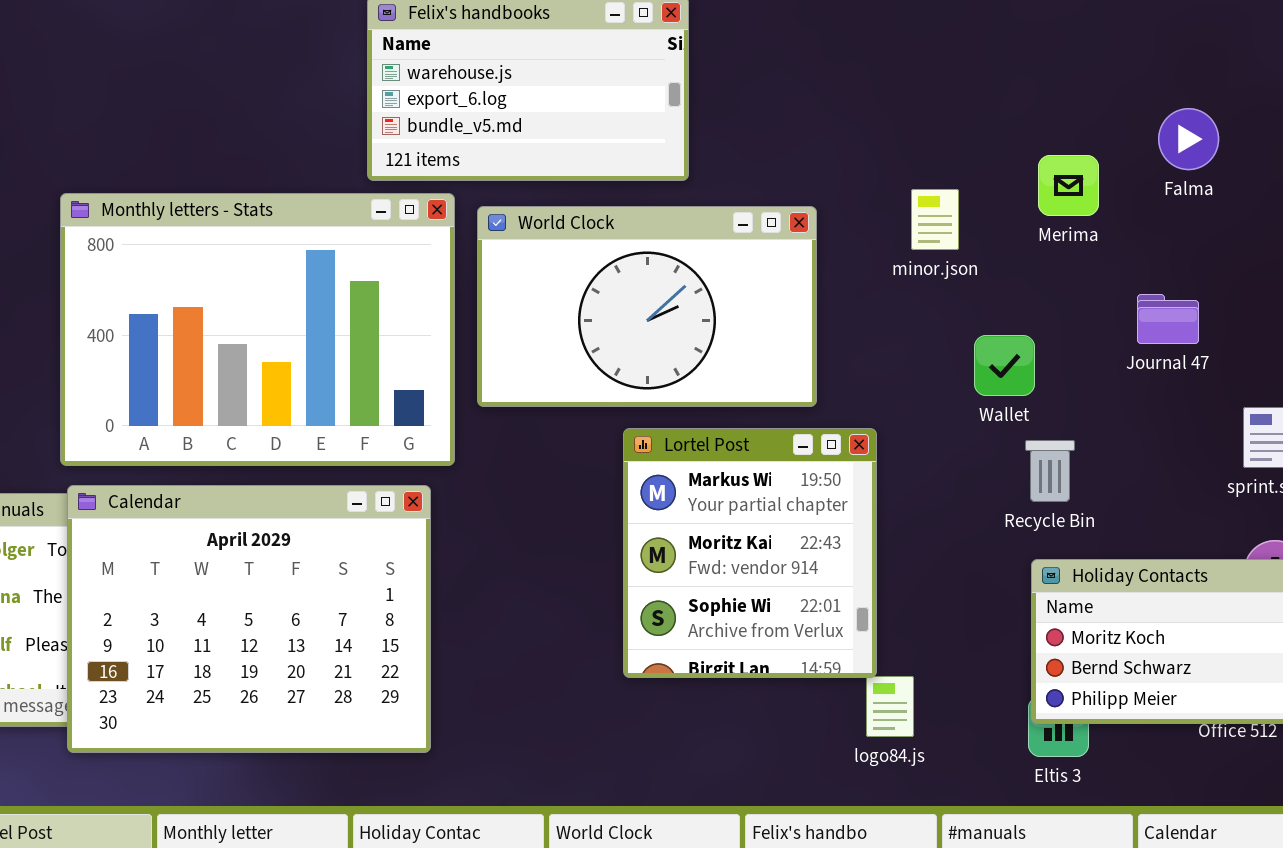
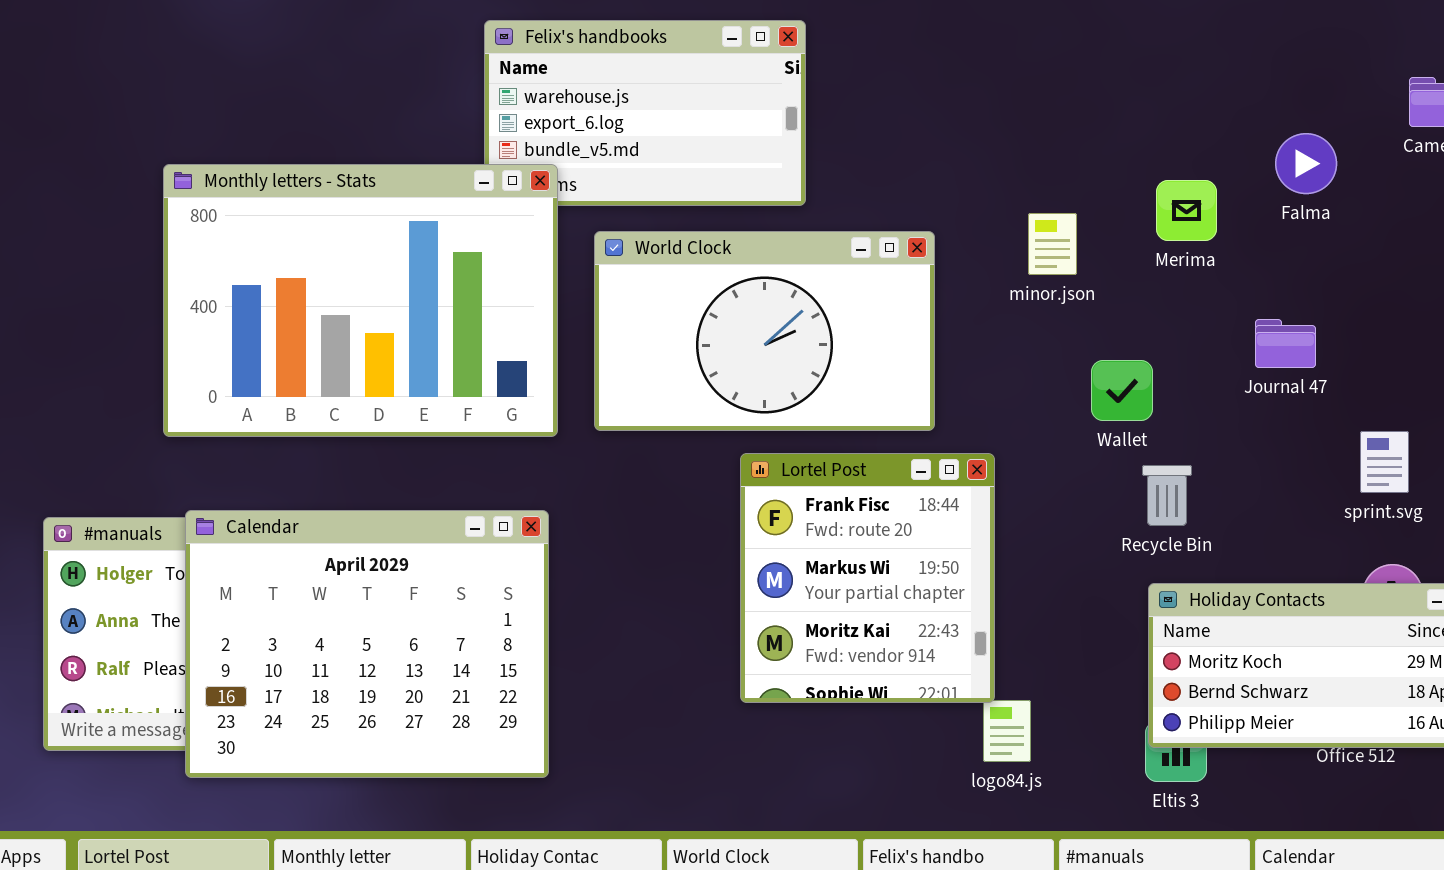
Monthly letters - Stats: [60,193,455,466] -> [163,164,558,437], moved
Lortel Post: [623,428,877,678] -> [740,453,995,703], scrolled up 1 row

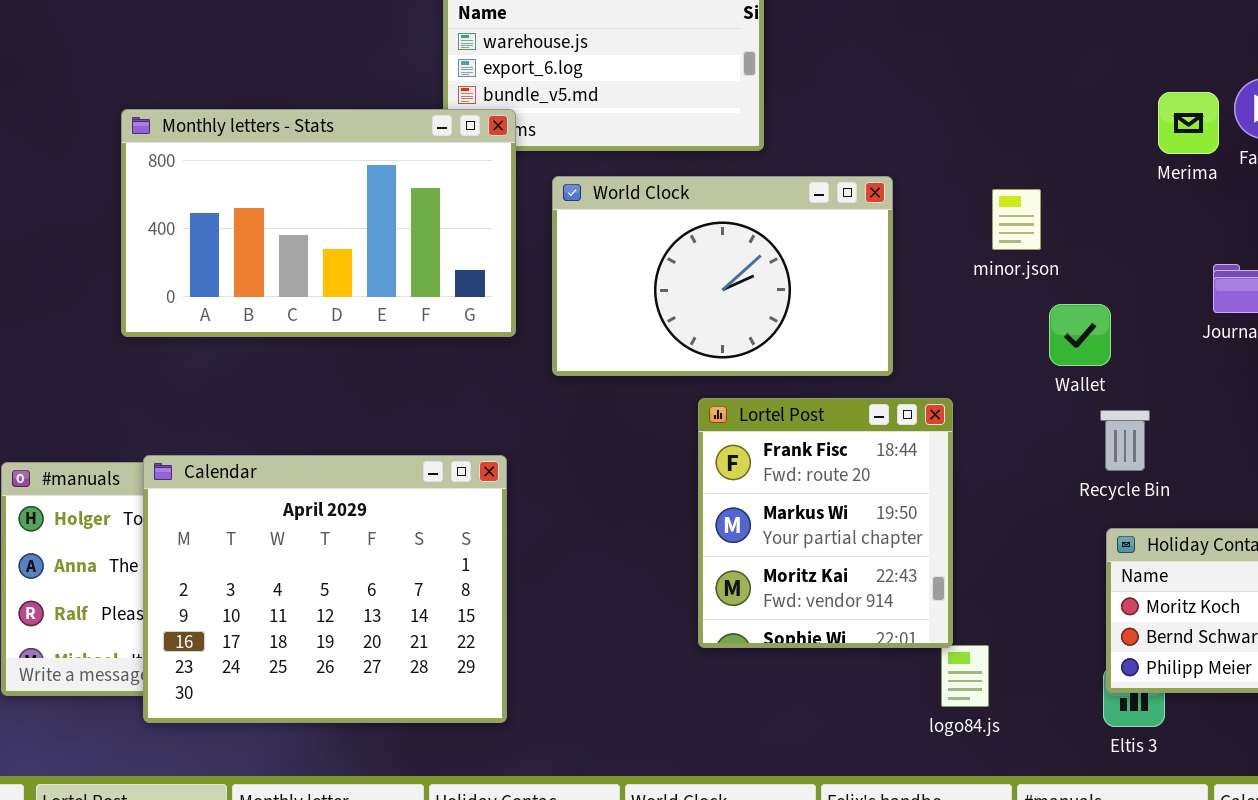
Monthly letters - Stats: [163,164,558,437] -> [121,109,516,337], resized
Merima: [1156,180,1217,241] -> [1158,92,1219,154], moved
minor.json: [1028,213,1077,275] -> [992,189,1041,250], moved

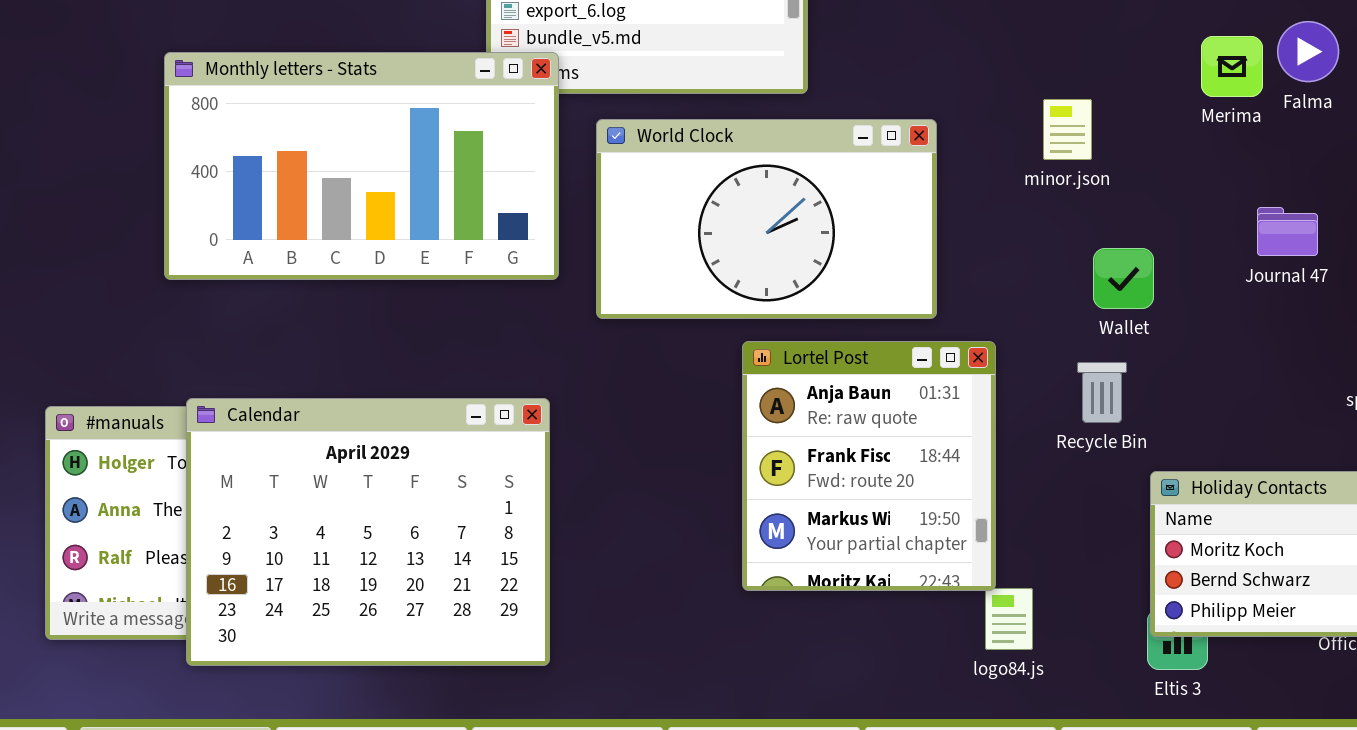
minor.json: [992,189,1041,250] -> [1043,99,1092,160], moved
Lortel Post: [698,398,953,648] -> [742,341,996,591], scrolled up 1 row
Recycle Bin: [1100,410,1150,471] -> [1077,362,1127,423], moved

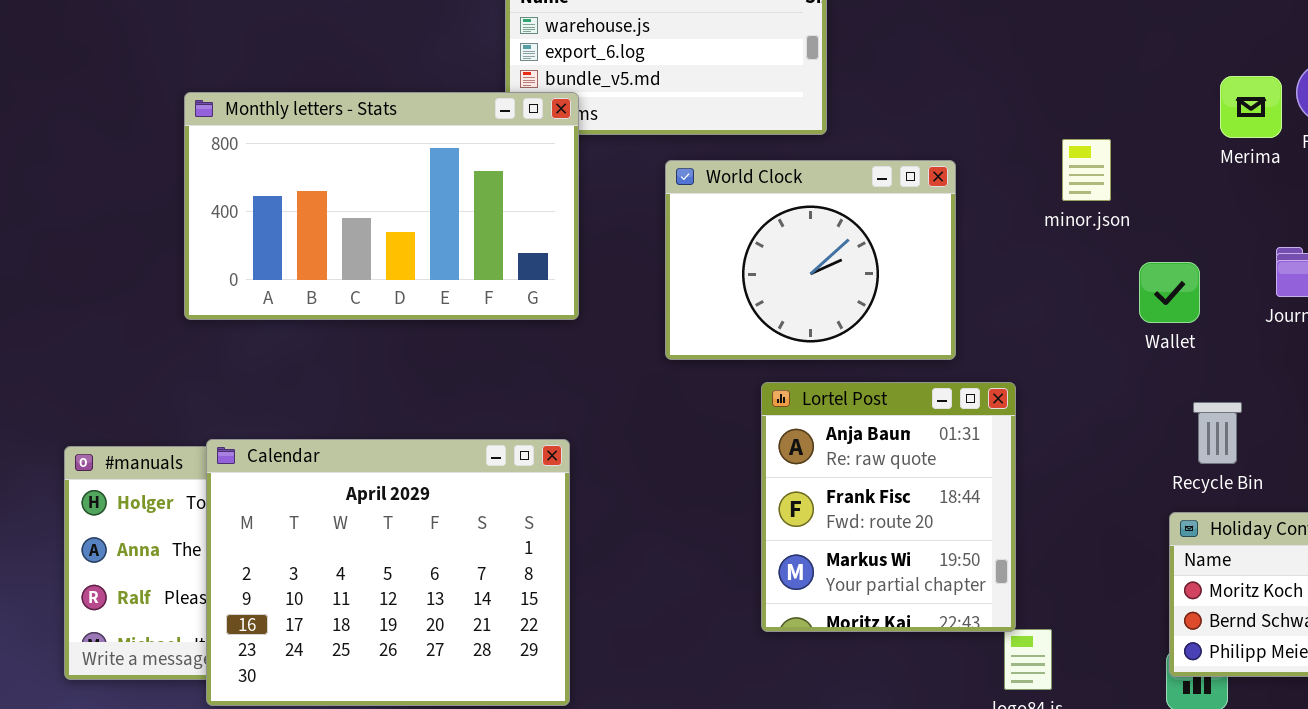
World Clock: [596,119,937,319] -> [665,160,956,360], resized
Wallet: [1093,248,1154,309] -> [1139,262,1200,323], moved
Recycle Bin: [1077,362,1127,423] -> [1193,402,1242,464], moved

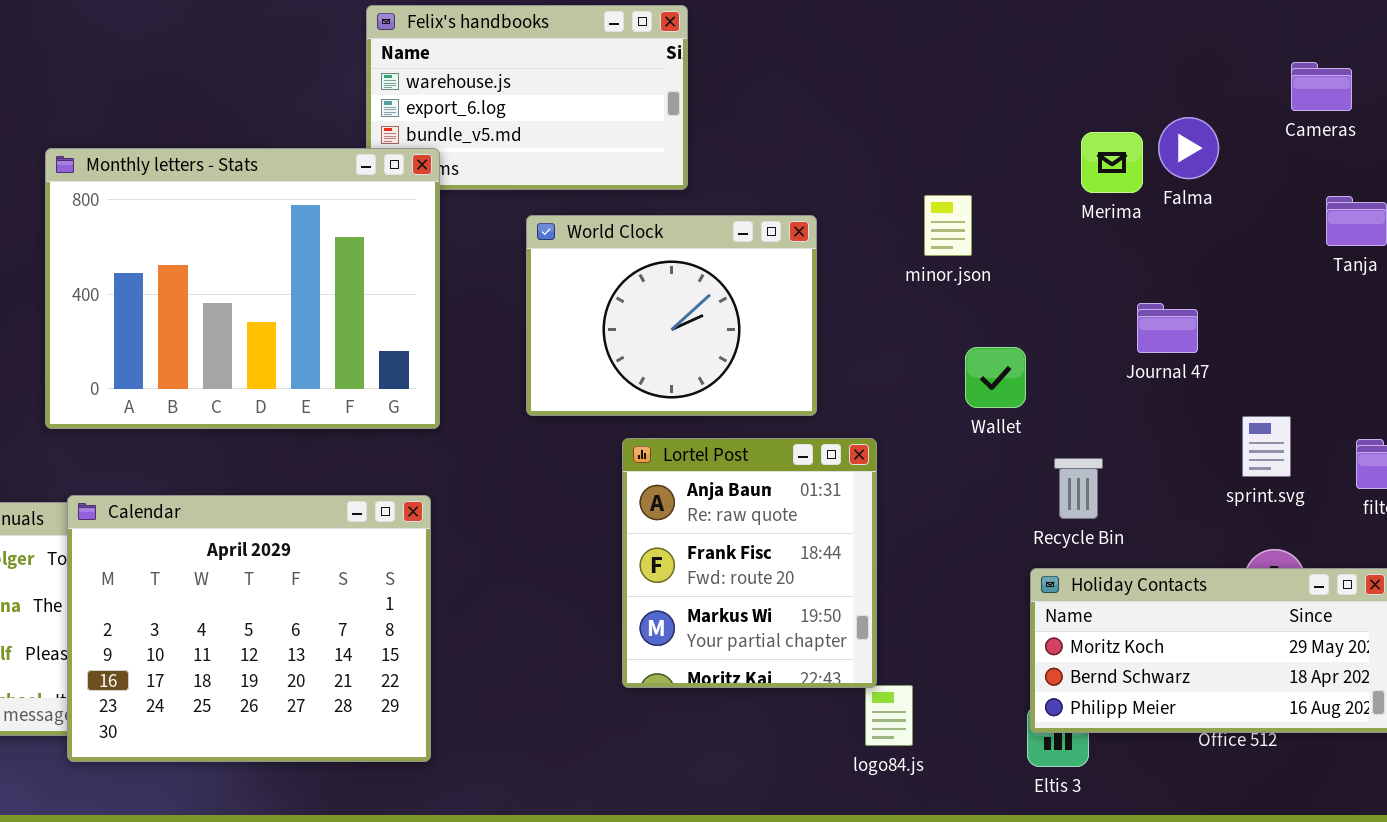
Monthly letters - Stats: [184,92,579,320] -> [45,148,440,429], resized
Wallet: [1139,262,1200,323] -> [965,347,1026,408], moved

